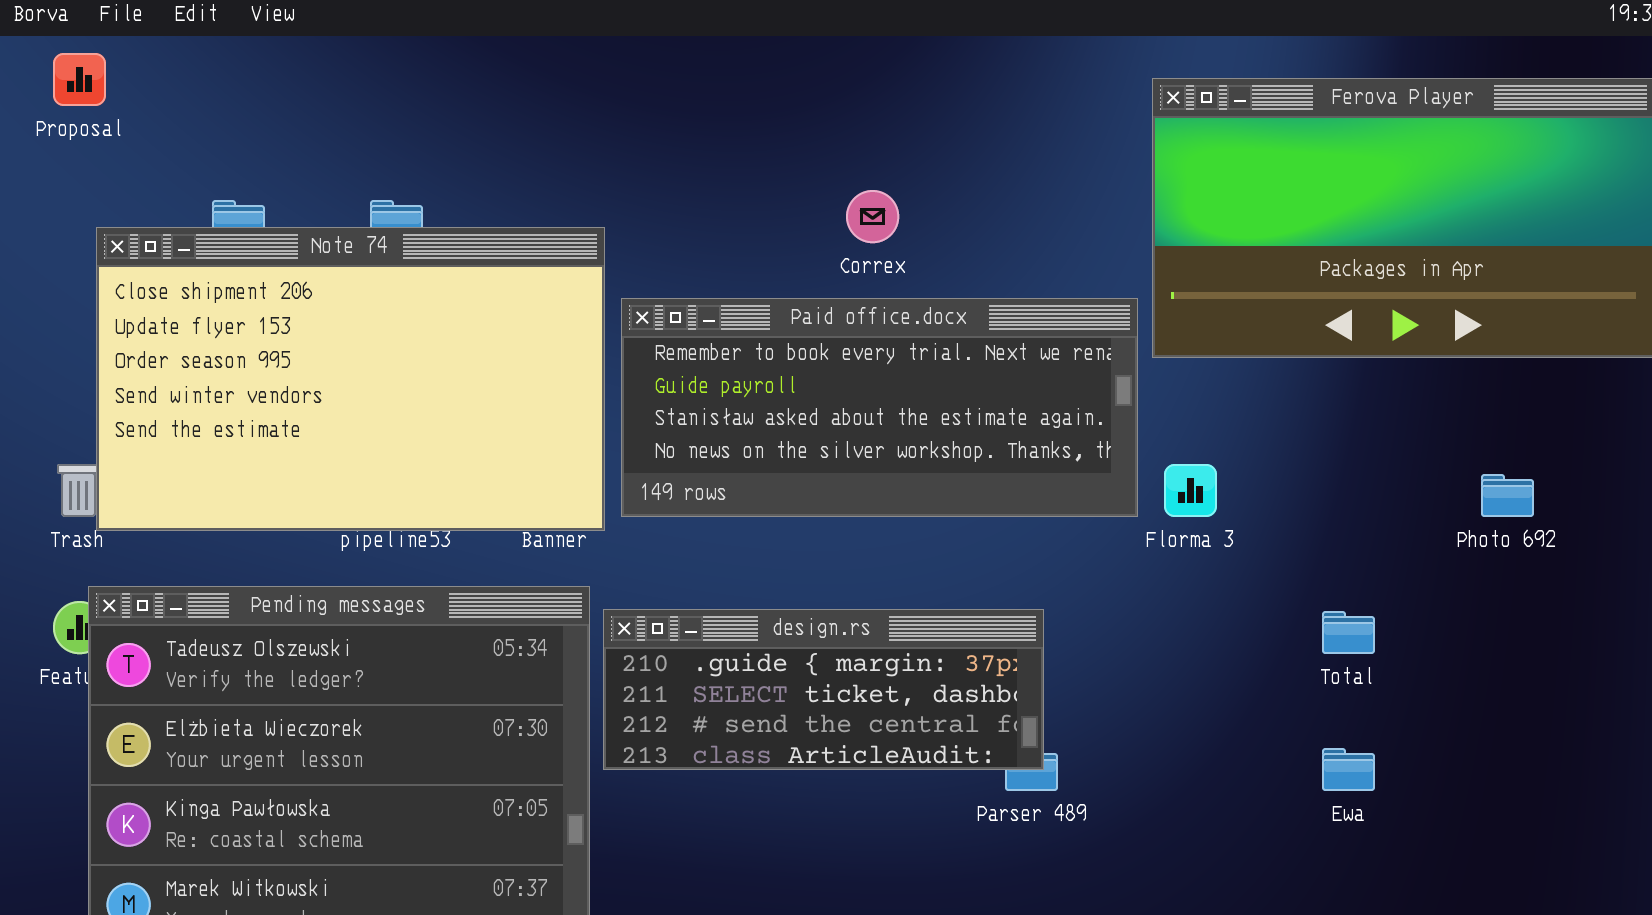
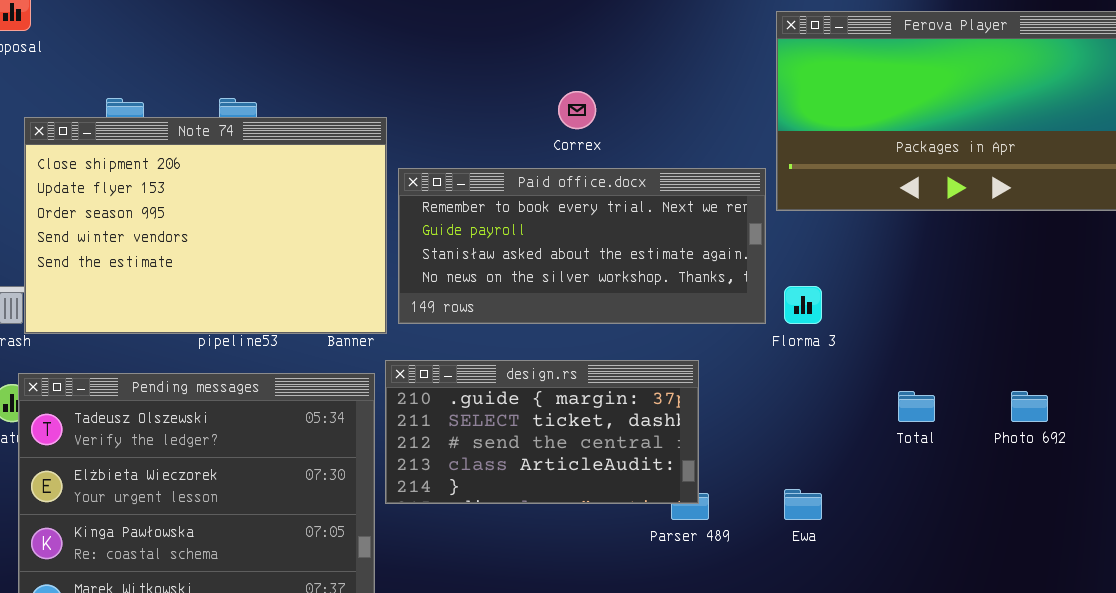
Photo 692: [1481,474,1534,517] -> [1011,391,1048,422], moved
design.rs: [603,609,1044,770] -> [385,360,699,504], resized
Ewa: [1322,748,1375,791] -> [784,489,822,520], moved

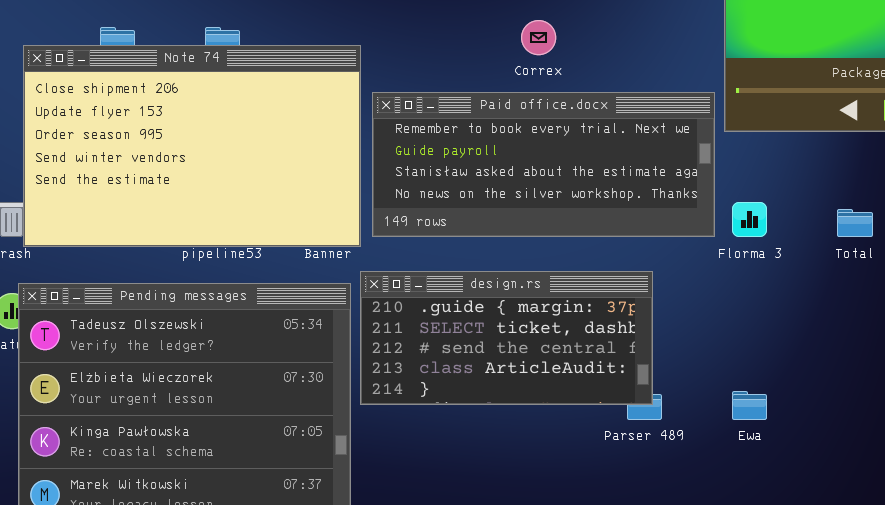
Total: [898,391,935,422] -> [837,209,873,237], moved

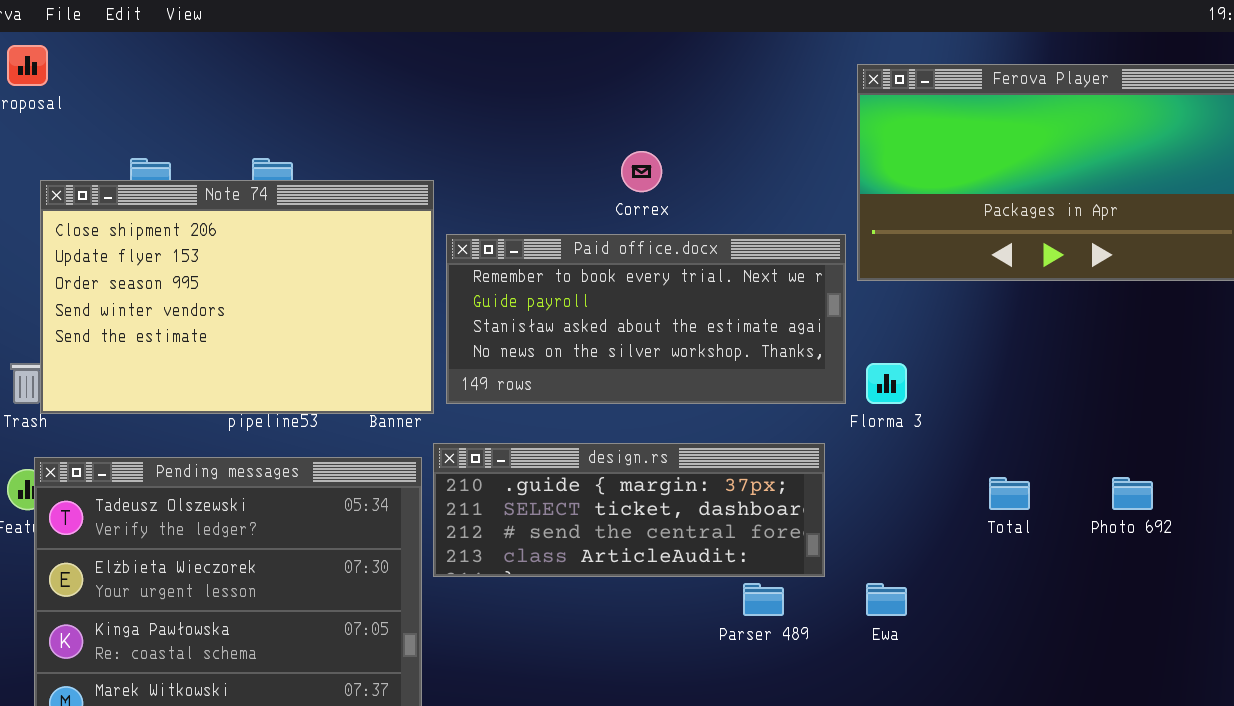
Total: [837,209,873,237] -> [989,477,1030,510], moved
design.rs: [360,271,653,405] -> [433,443,825,577], resized

